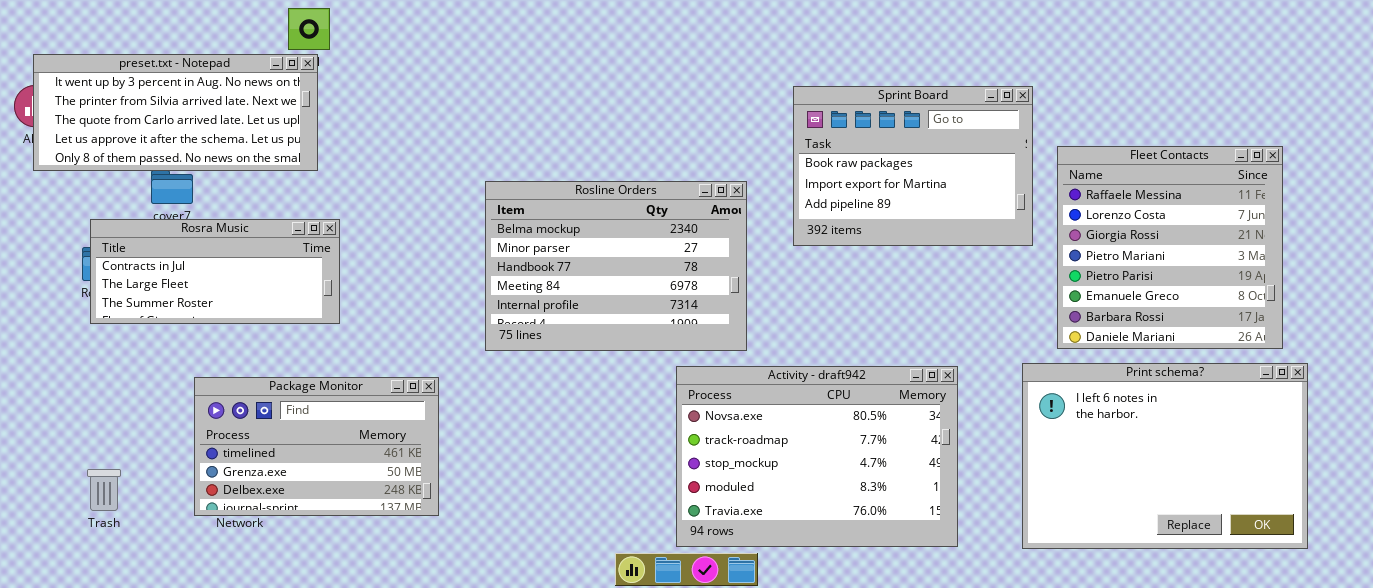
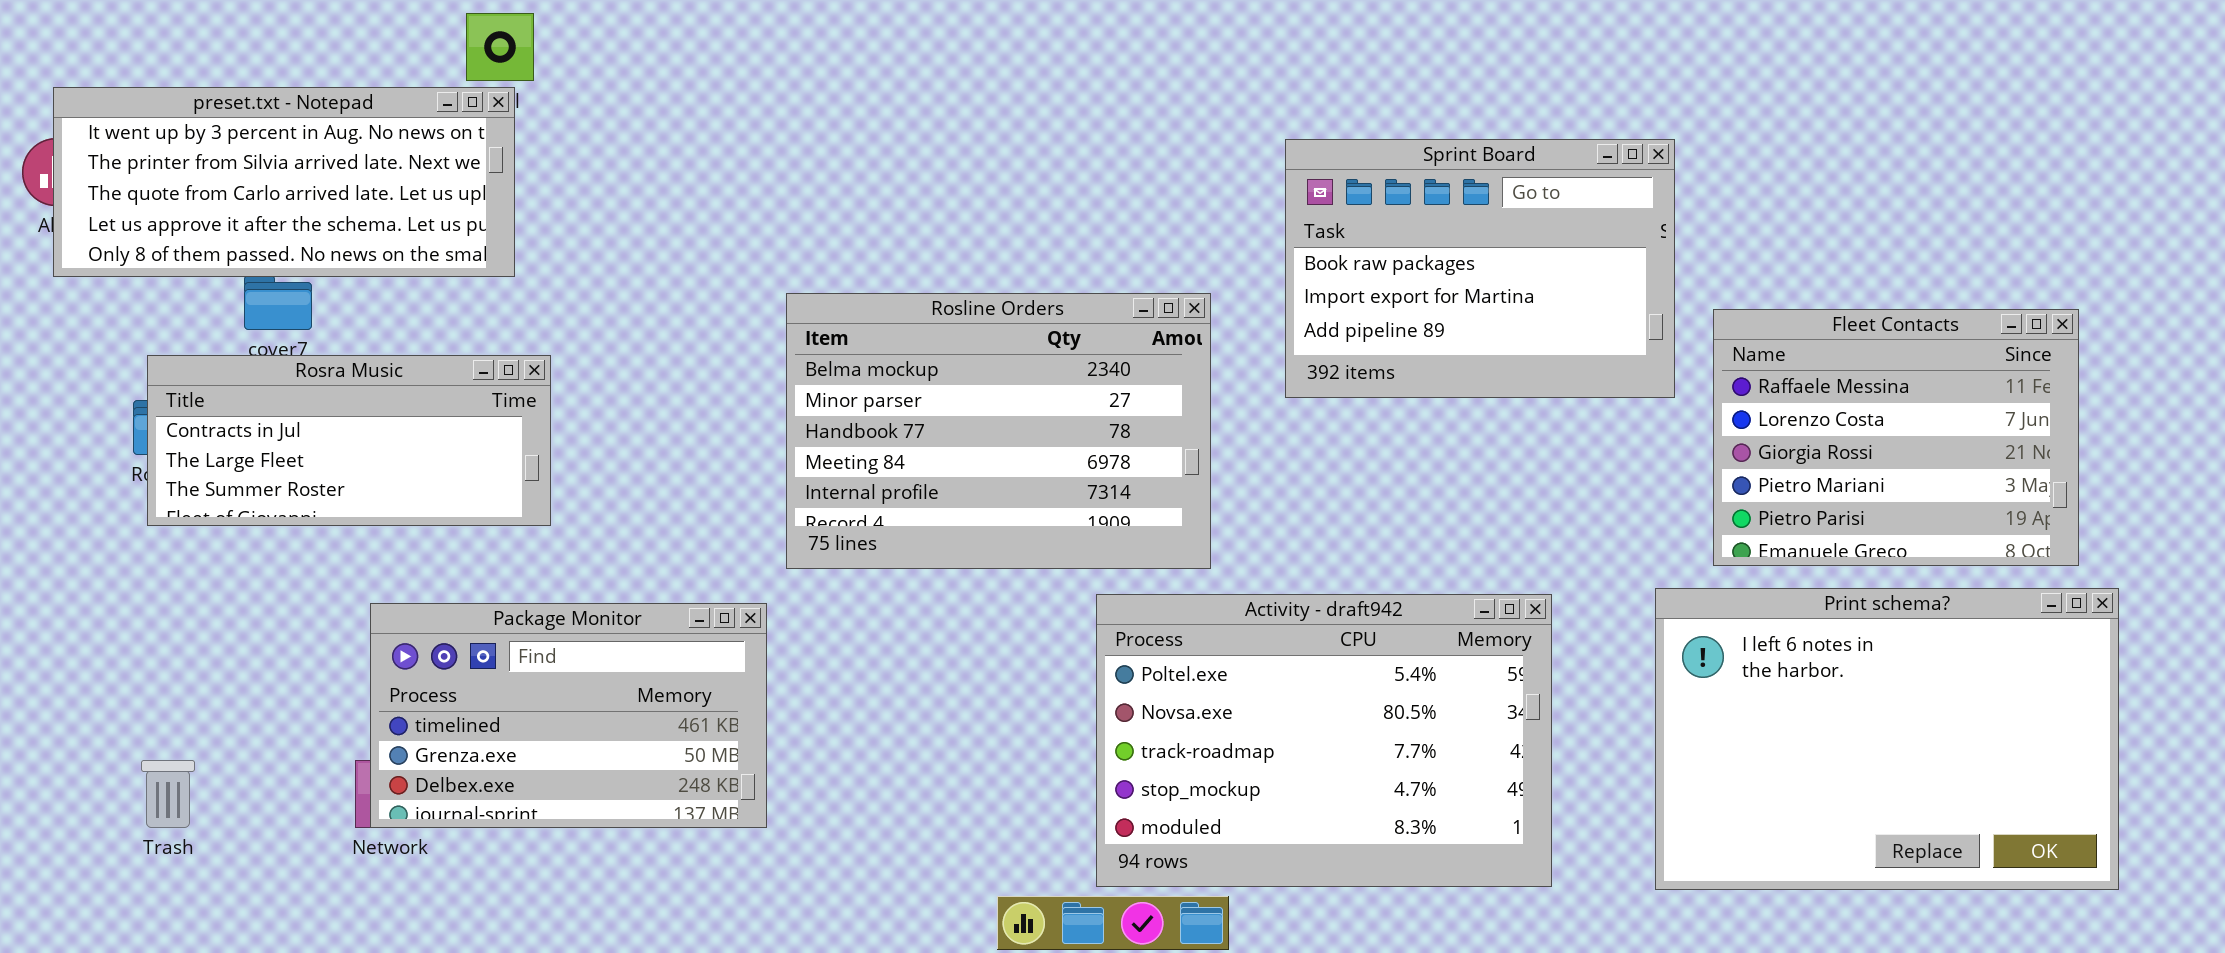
Fleet Contacts: [1057,146,1283,349] -> [1713,309,2079,566], resized
Activity - draft942: [676,366,958,547] -> [1096,594,1552,887], scrolled up 1 row
Package Monitor: [194,377,439,516] -> [370,603,767,828], moved

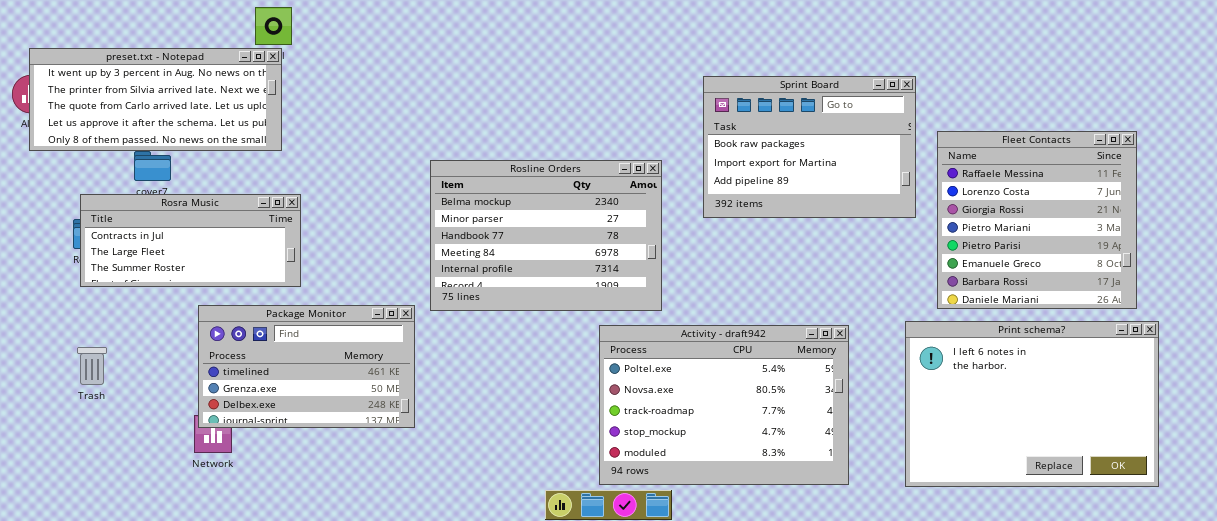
Fleet Contacts: [1713,309,2079,566] -> [937,131,1137,309], resized
Package Monitor: [370,603,767,828] -> [198,305,415,428], moved
Trash: [141,760,195,828] -> [77,347,107,385], moved

